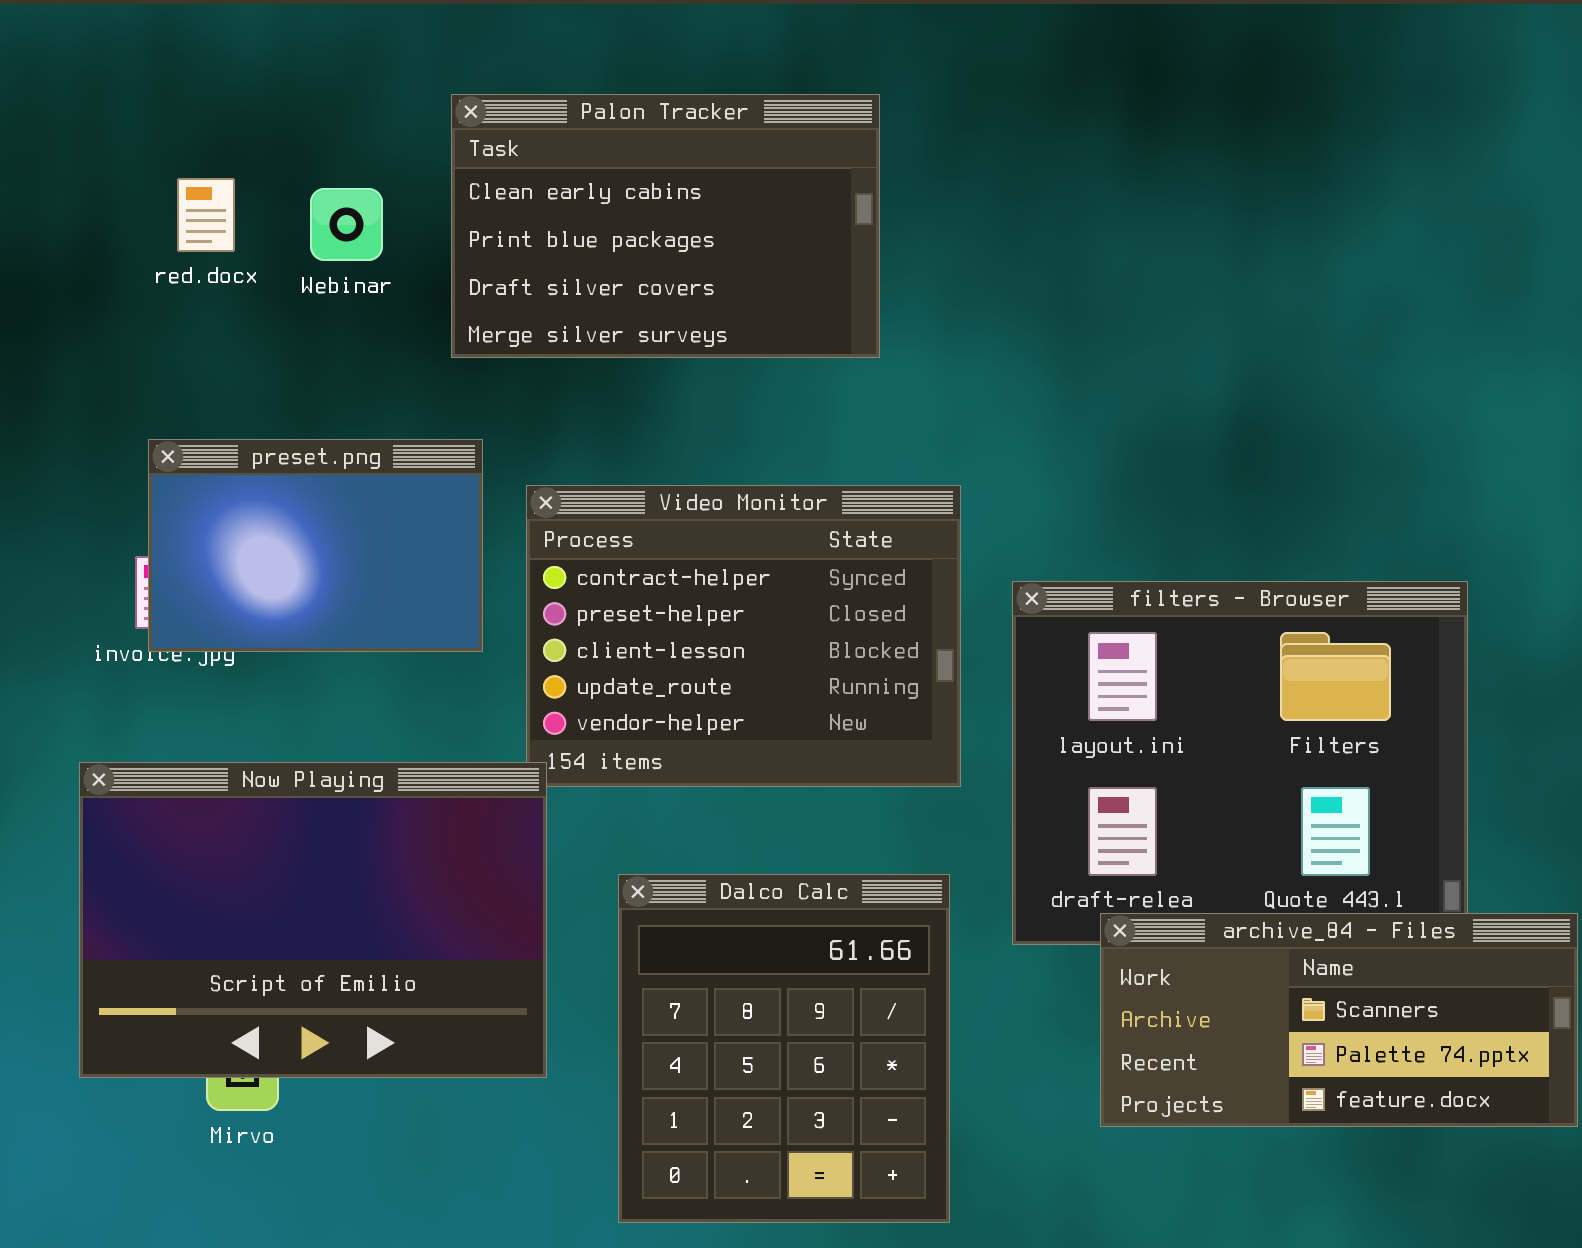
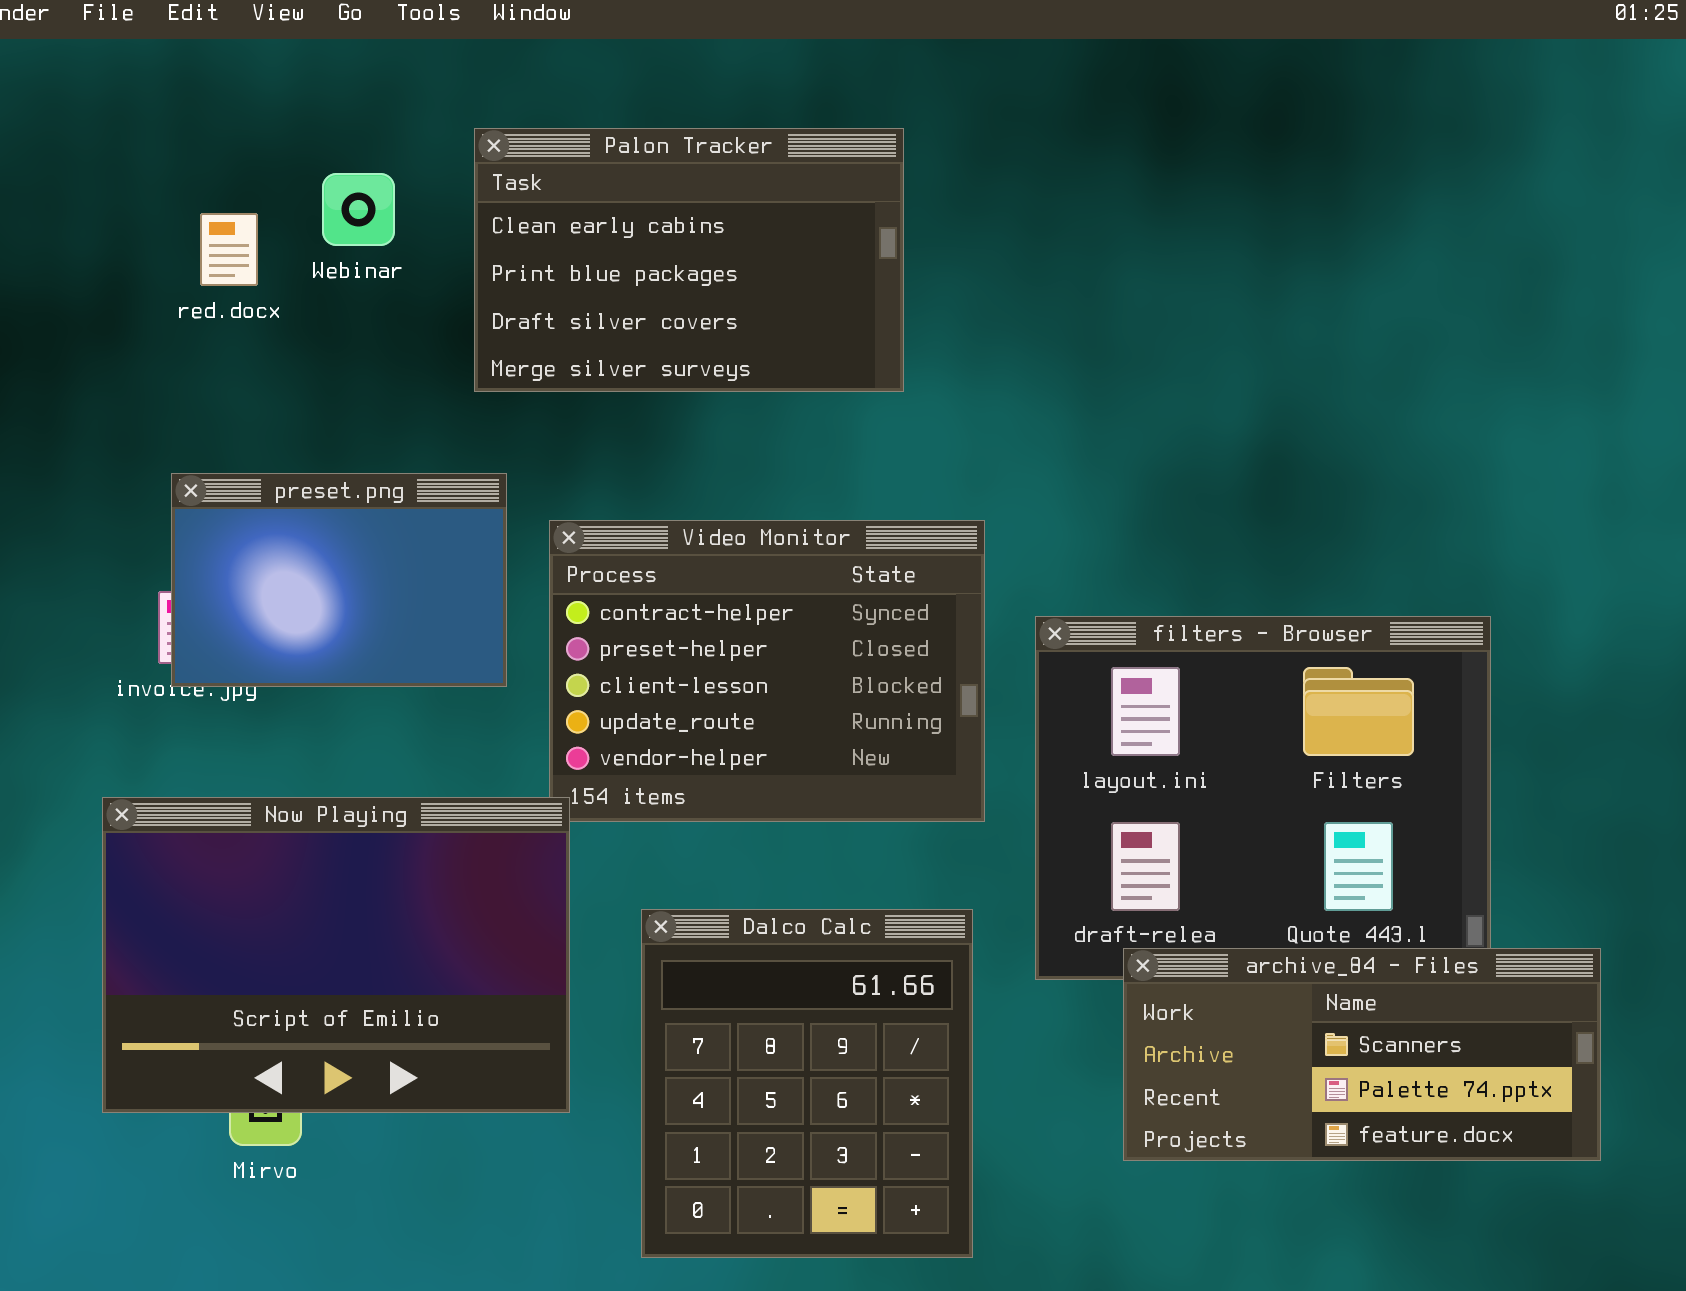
Webinar: [310,188,383,261] -> [322,173,395,246], moved

